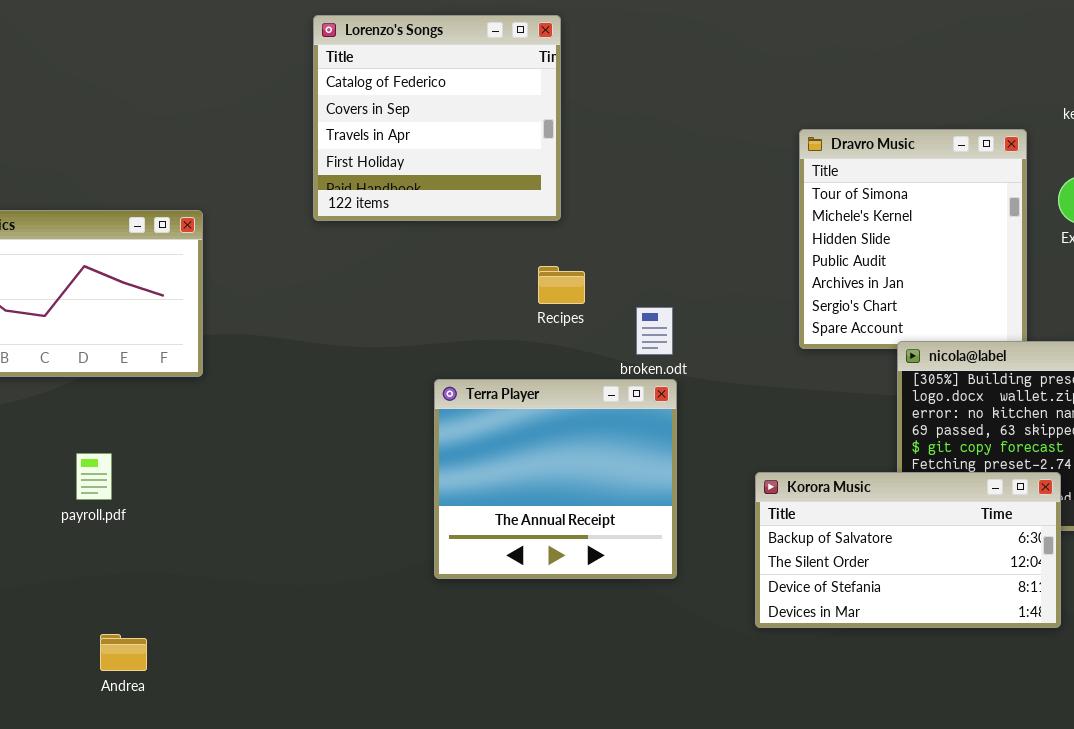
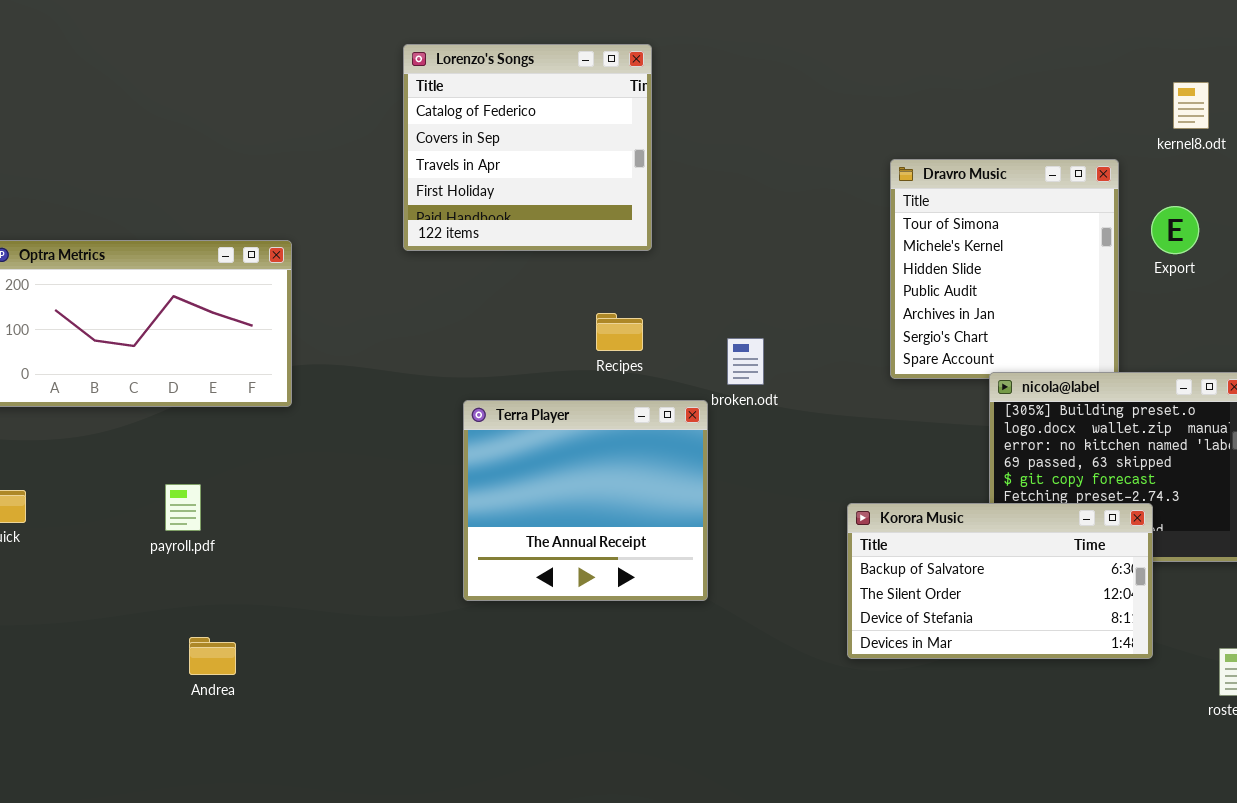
Recipes: [538,266,585,304] -> [596,313,643,351], moved
Terra Player: [434,379,677,579] -> [463,400,708,601], moved
Andrea: [100,634,147,671] -> [189,637,236,675], moved

